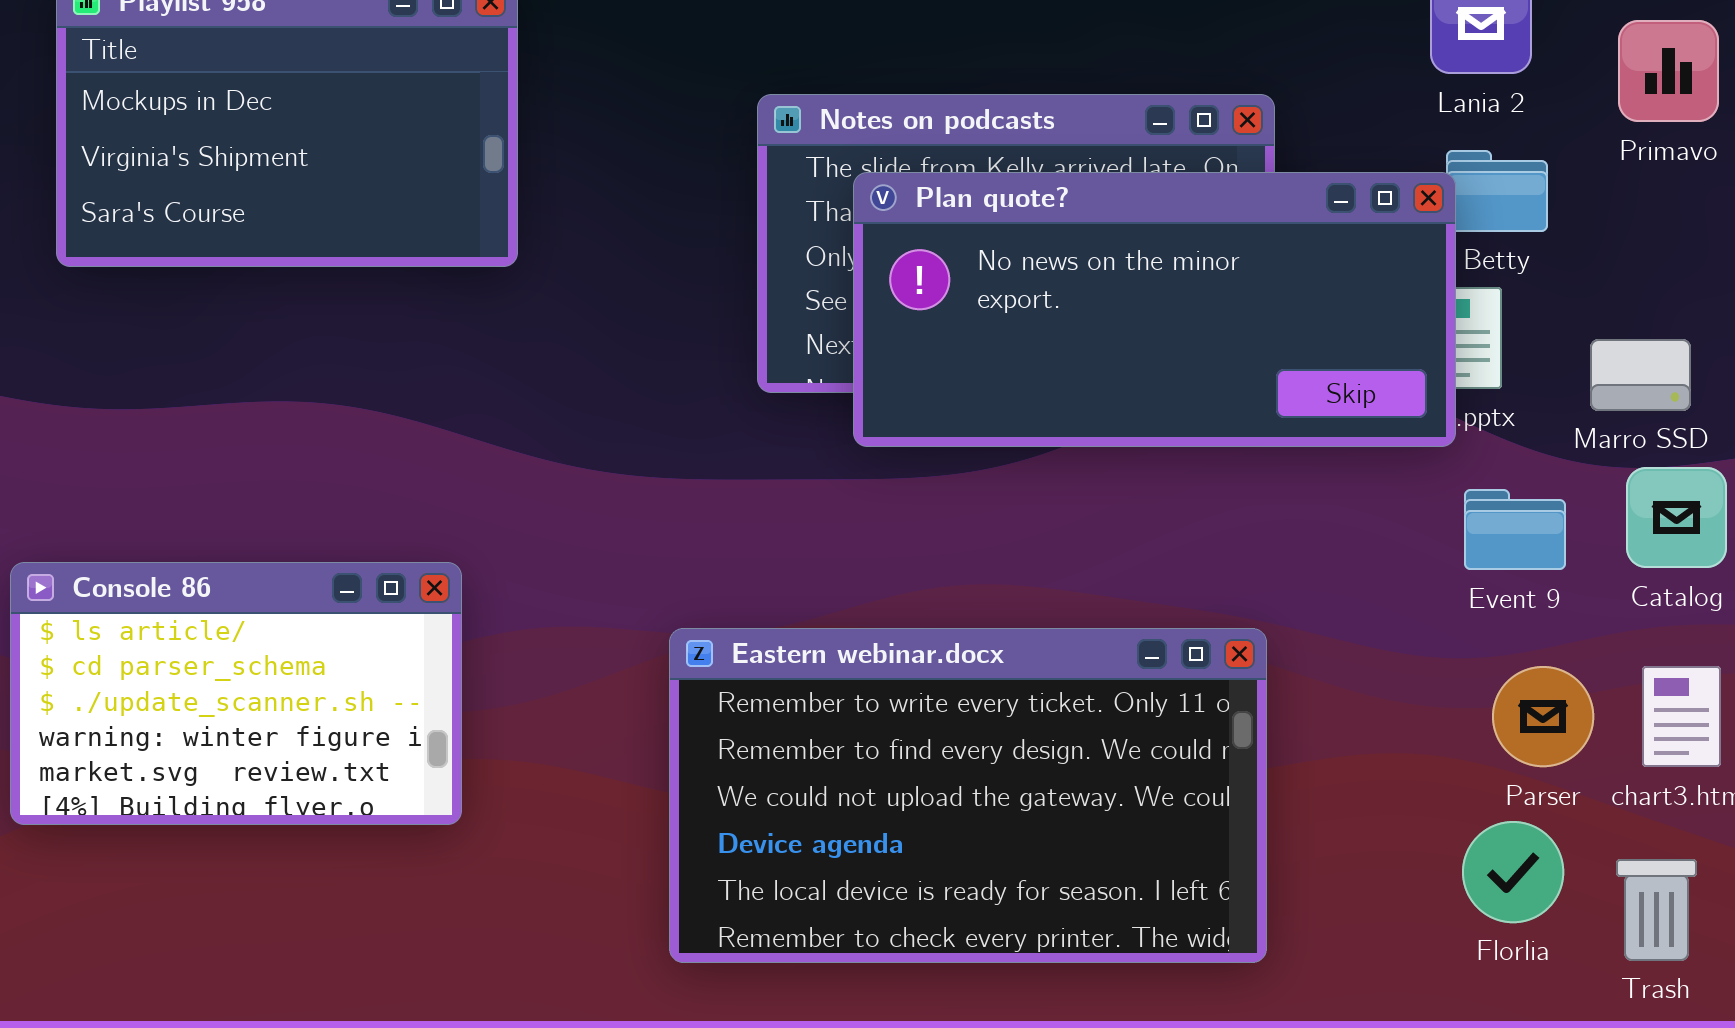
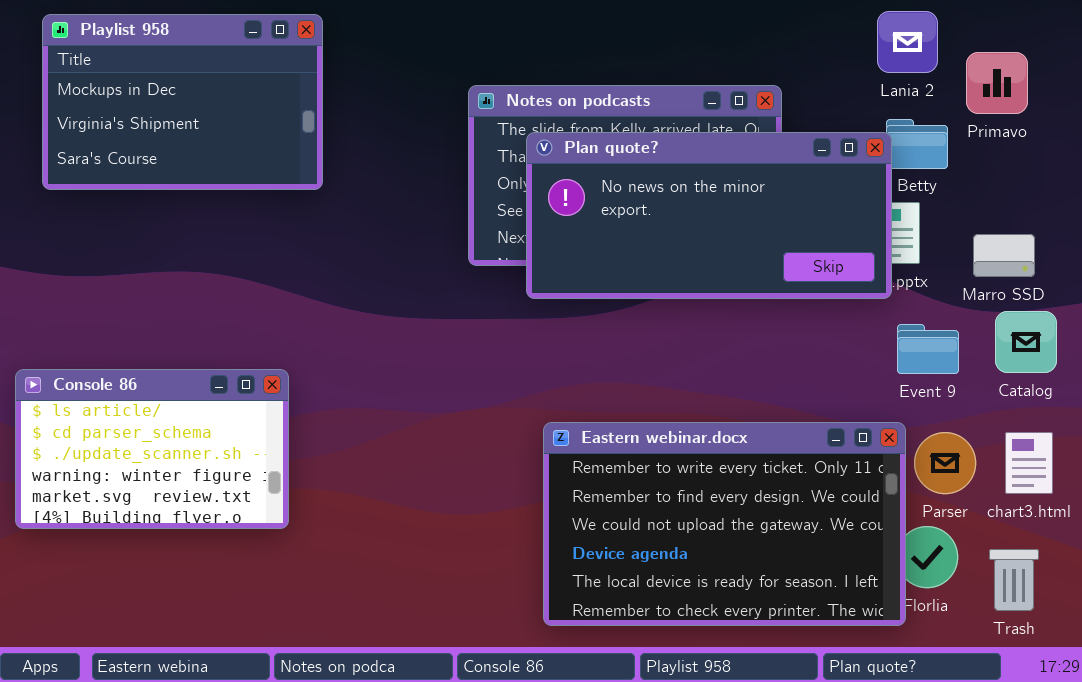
Primavo: [1618,20,1719,122] -> [966,52,1028,114], moved
Eastern webinar.docx: [669,628,1267,963] -> [543,422,906,626], moved

